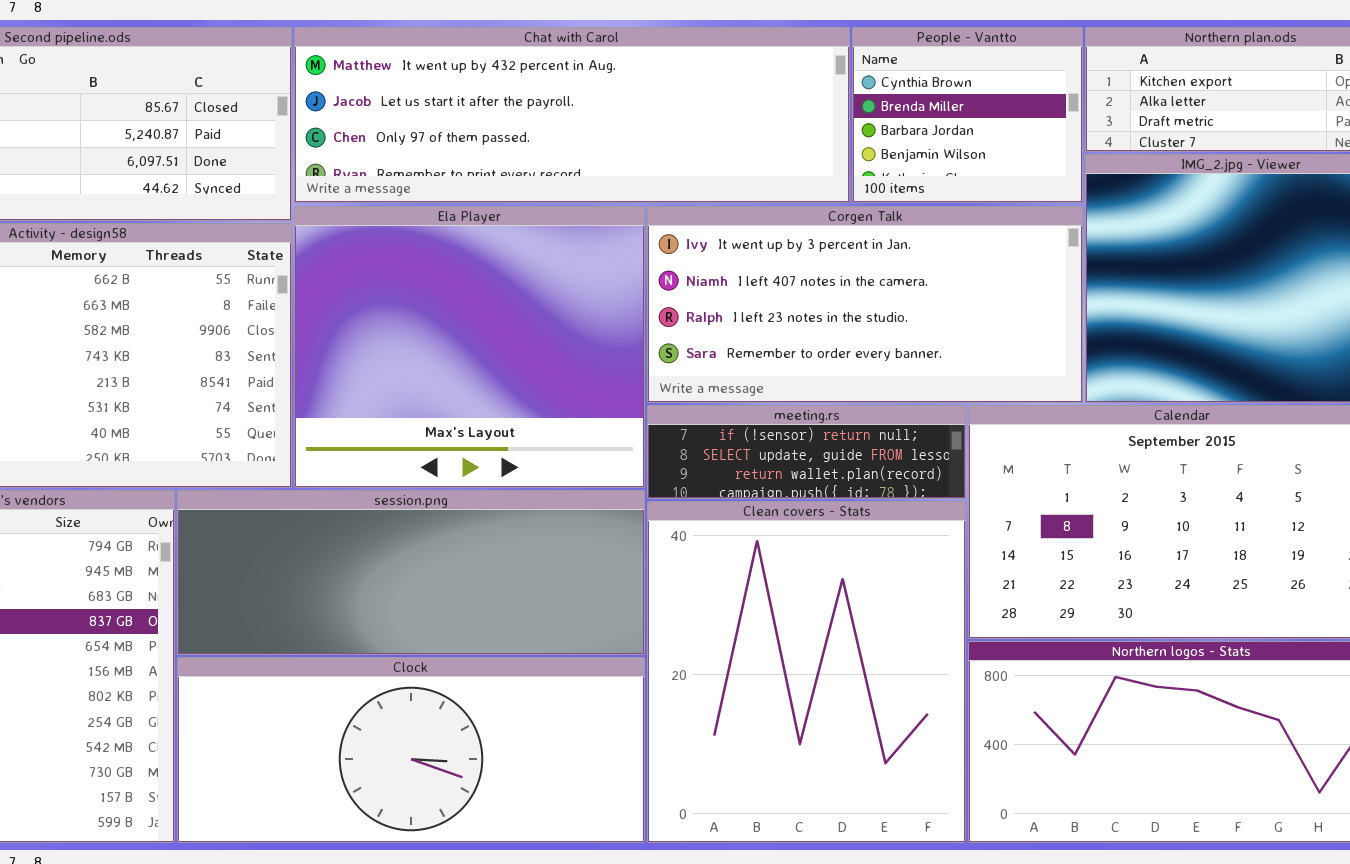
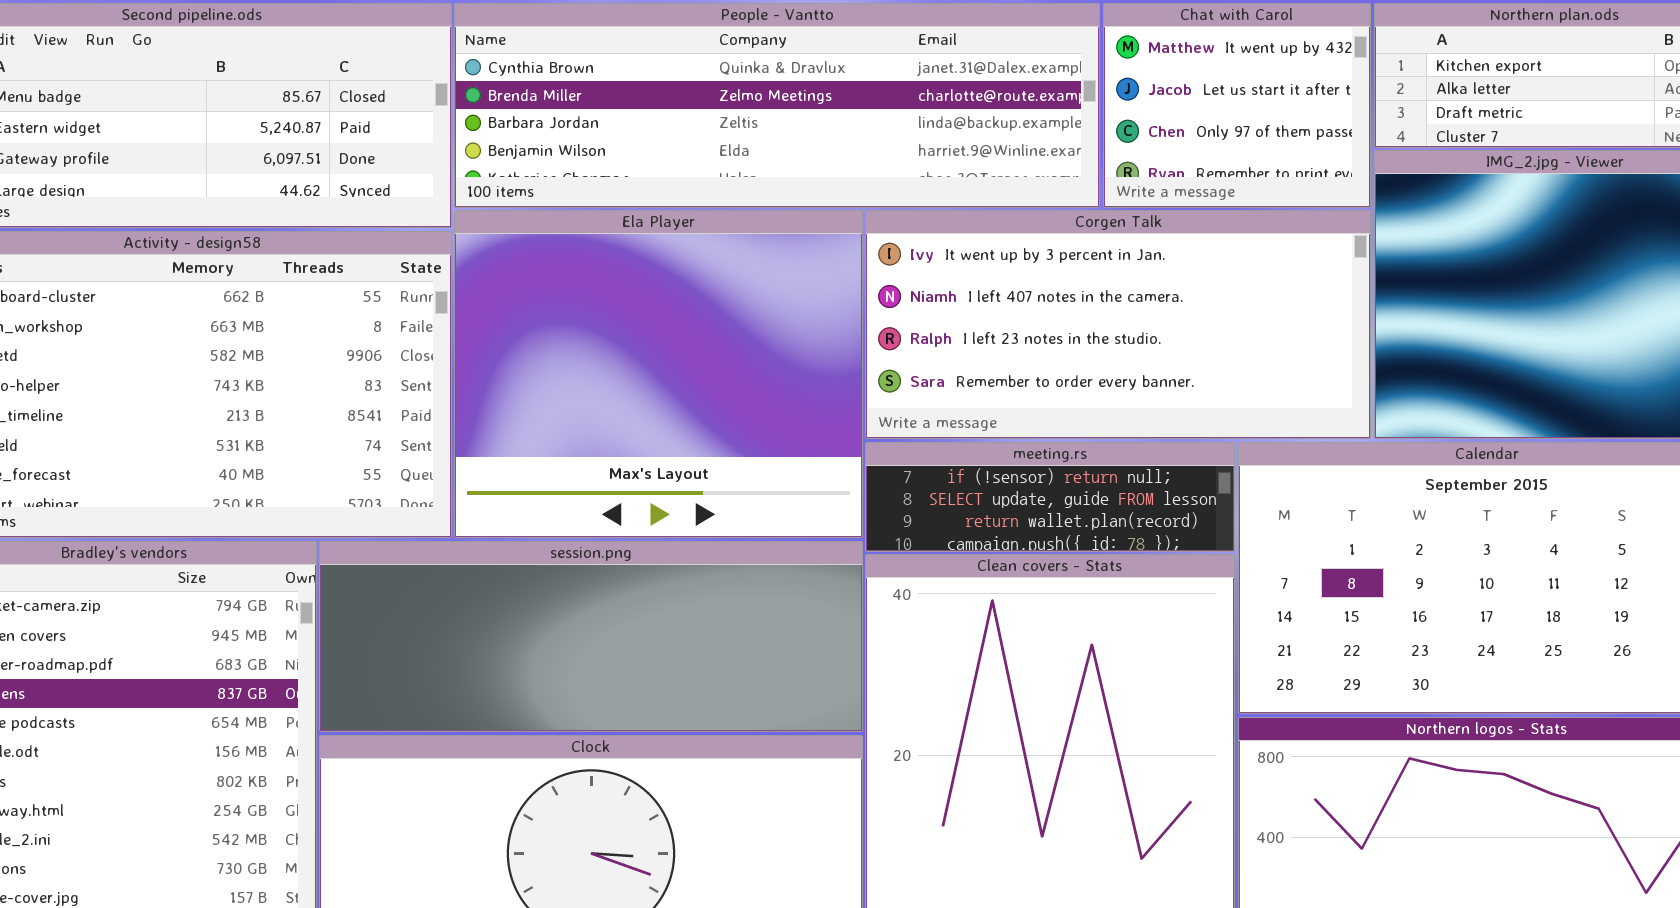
Chat with Carol: [294,27,850,203] -> [1103,3,1371,208], moved, resized
People - Vantto: [852,27,1083,203] -> [454,3,1100,208], moved, resized

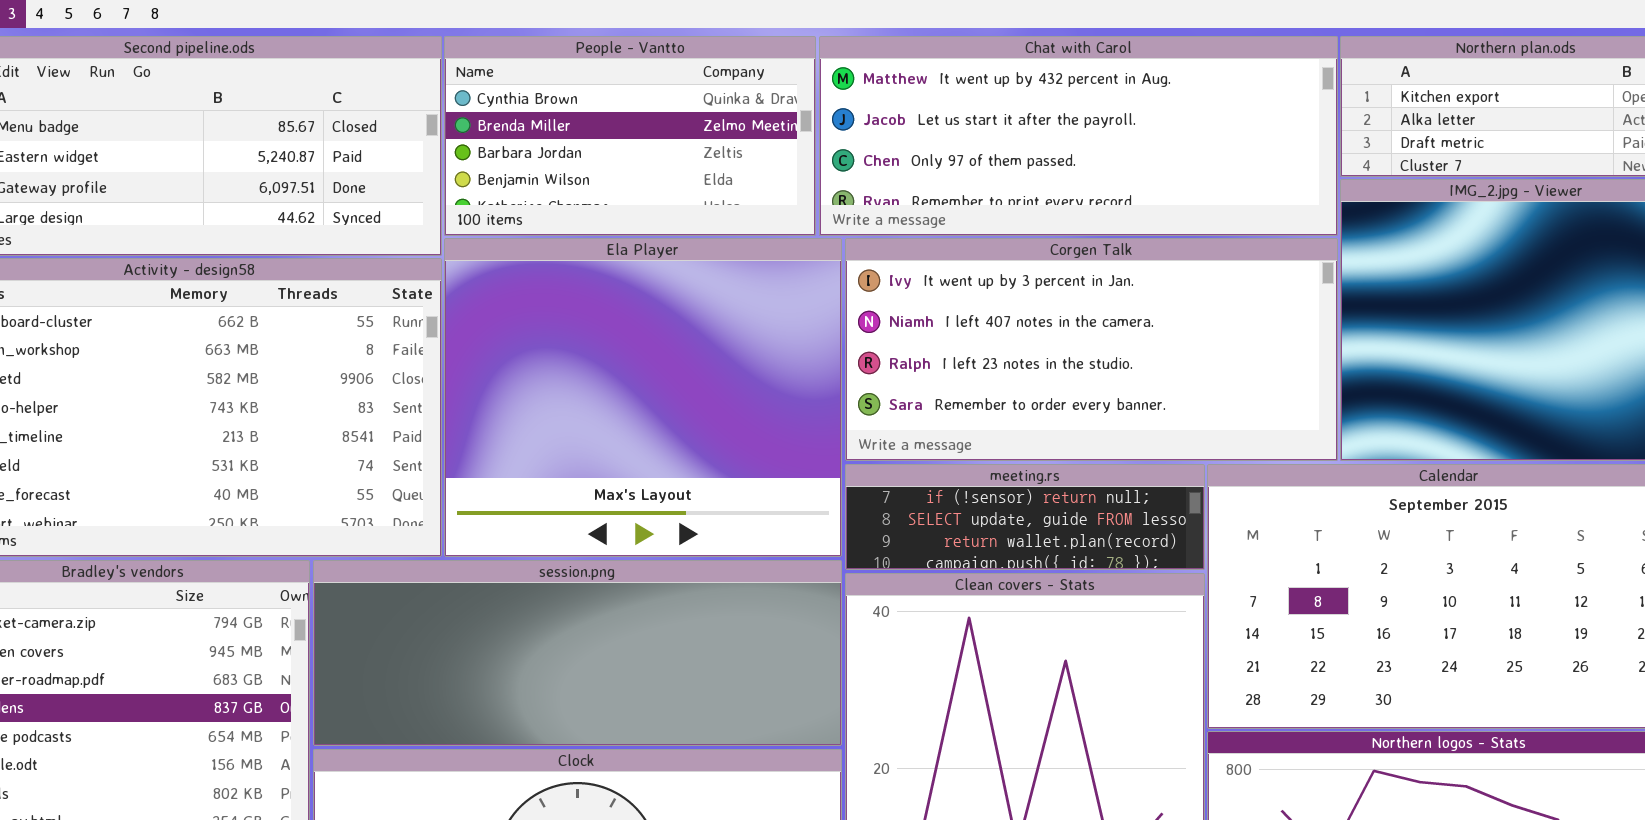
People - Vantto: [454,3,1100,208] -> [444,36,816,236], resized
Chat with Carol: [1103,3,1371,208] -> [819,36,1338,236], resized

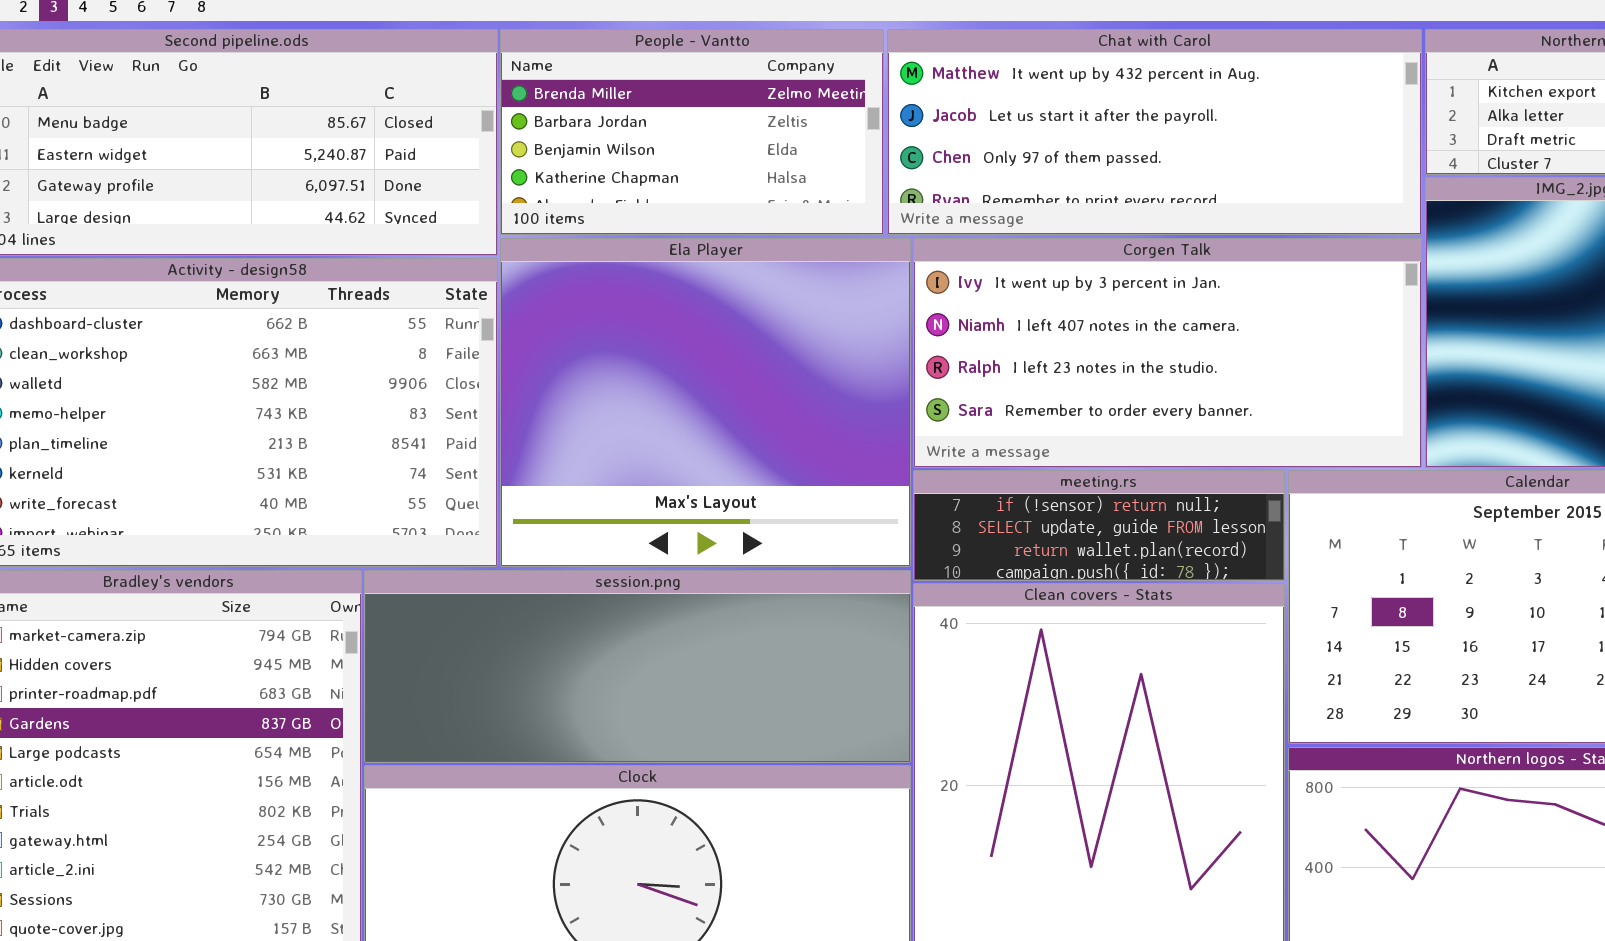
People - Vantto: [444,36,816,236] -> [500,29,884,235], scrolled down 1 row

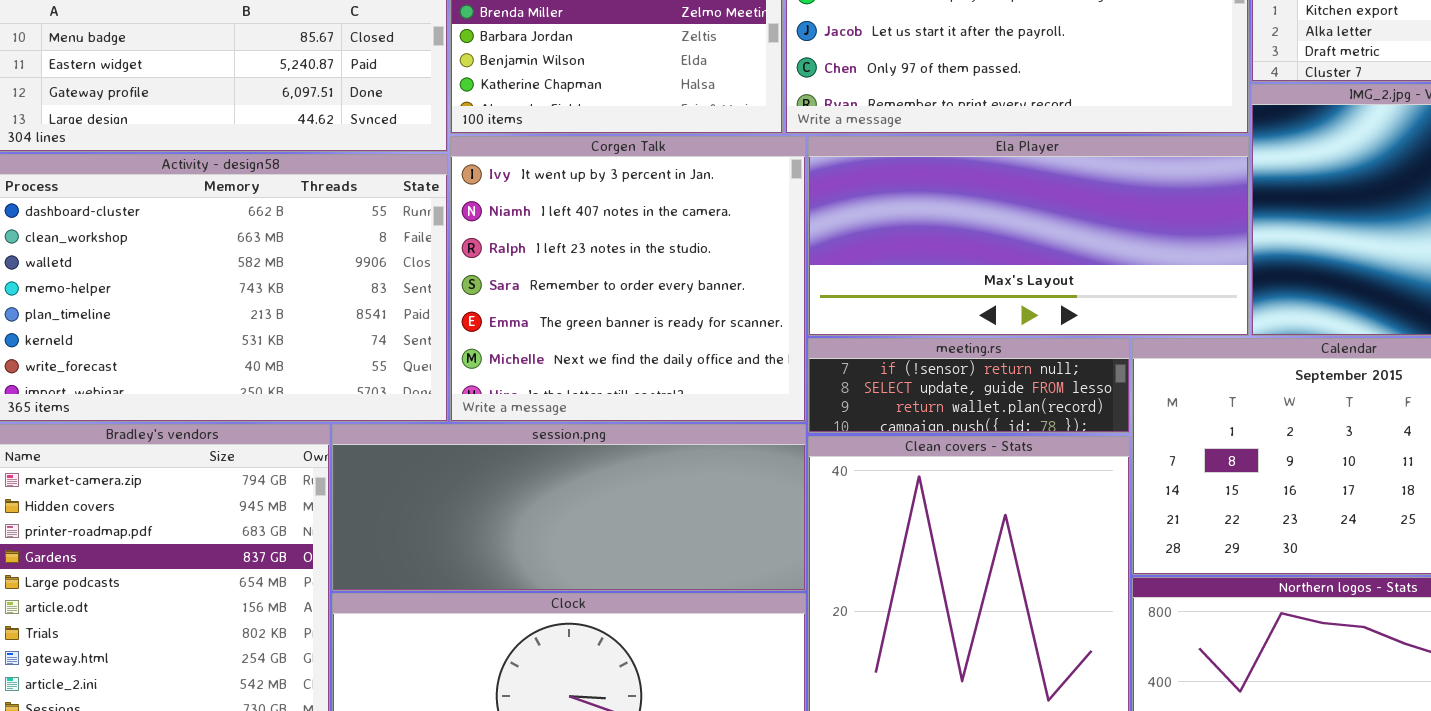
Ela Player: [500,238,911,567] -> [808,136,1249,336], moved, resized
Corgen Talk: [913,238,1422,468] -> [450,136,806,422], moved, resized

